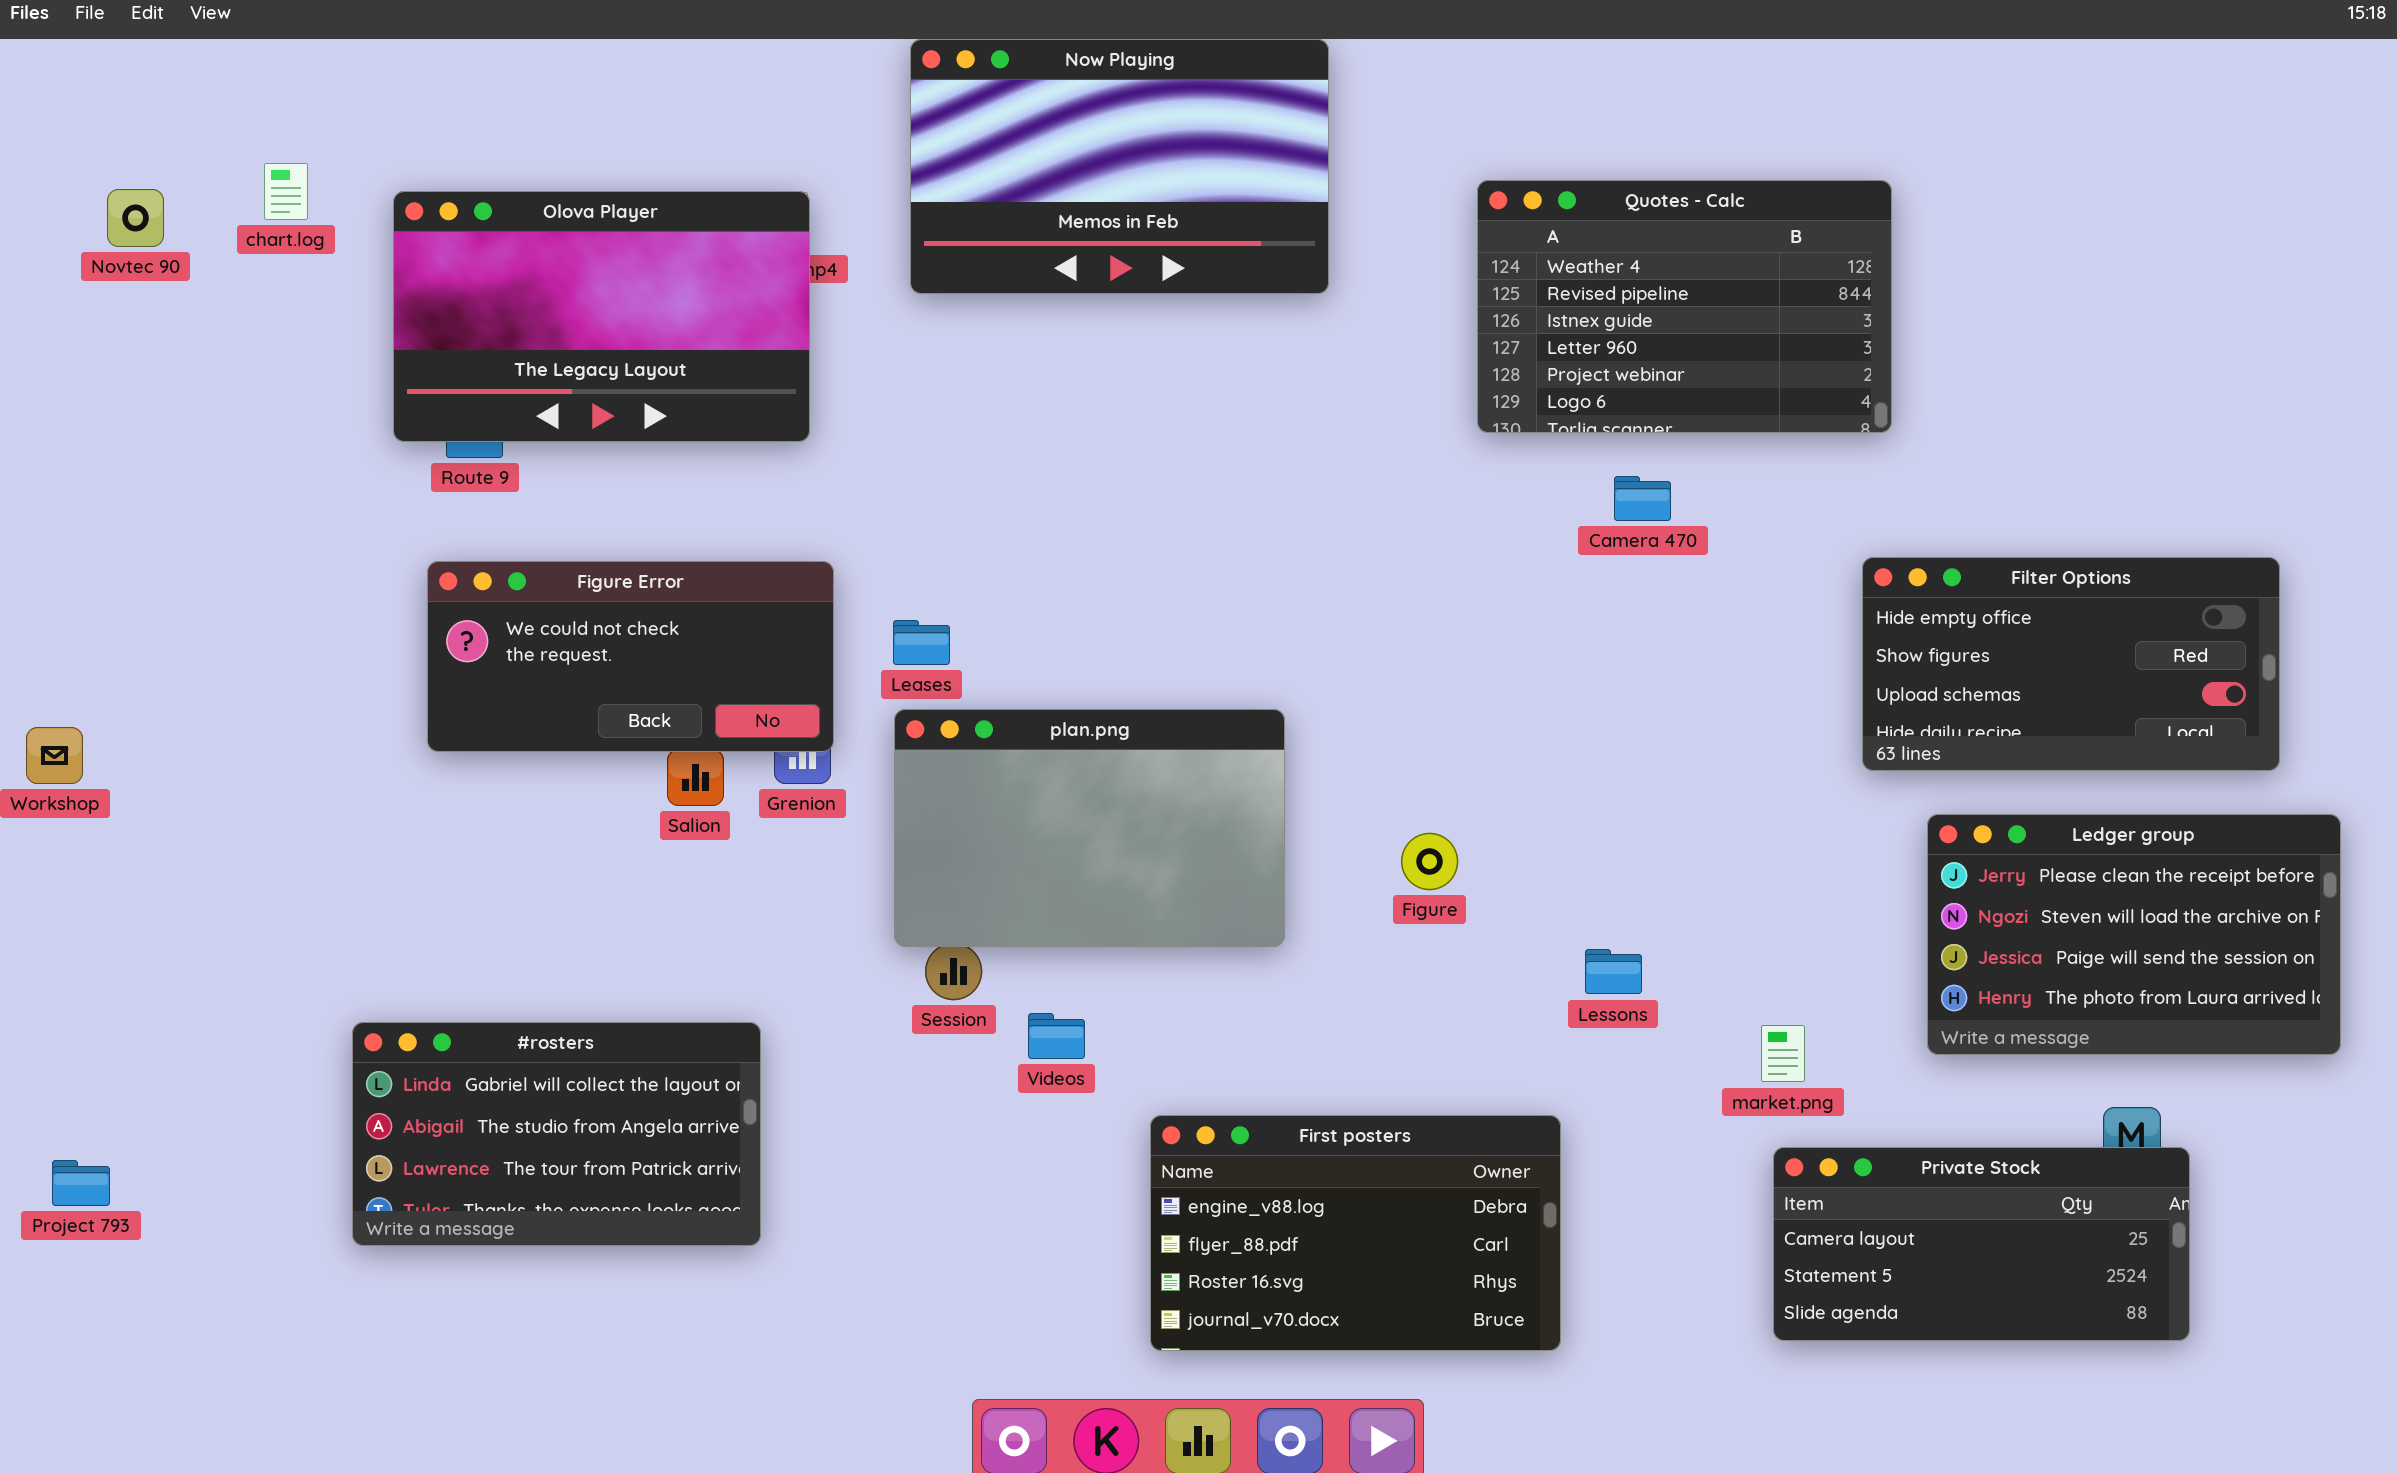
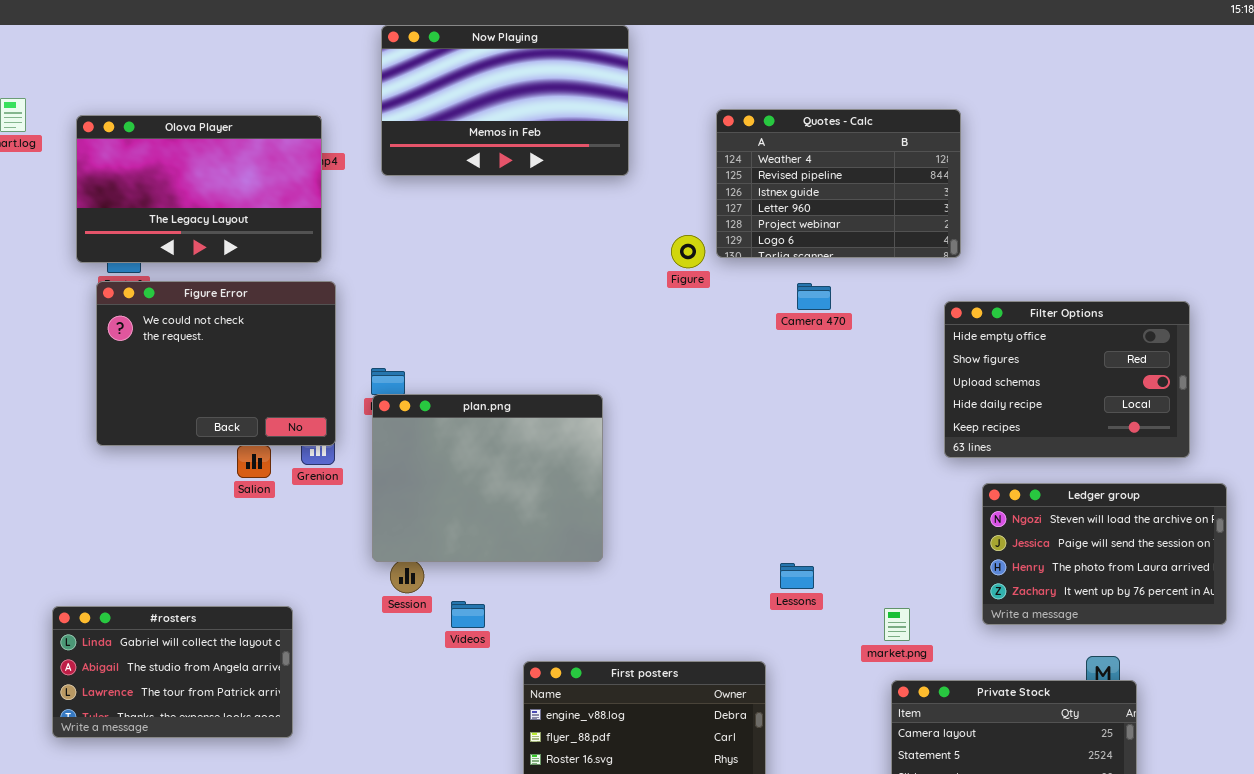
Filter Options: [1862,557,2280,771] -> [944,301,1190,458], resized
Figure Error: [427,561,834,752] -> [96,281,336,446], resized
plan.png: [894,709,1285,947] -> [372,394,603,562], resized
Ledger group: [1927,814,2341,1055] -> [982,483,1227,625], scrolled down 1 row
Figure: [1401,833,1458,890] -> [671,235,705,268], moved

